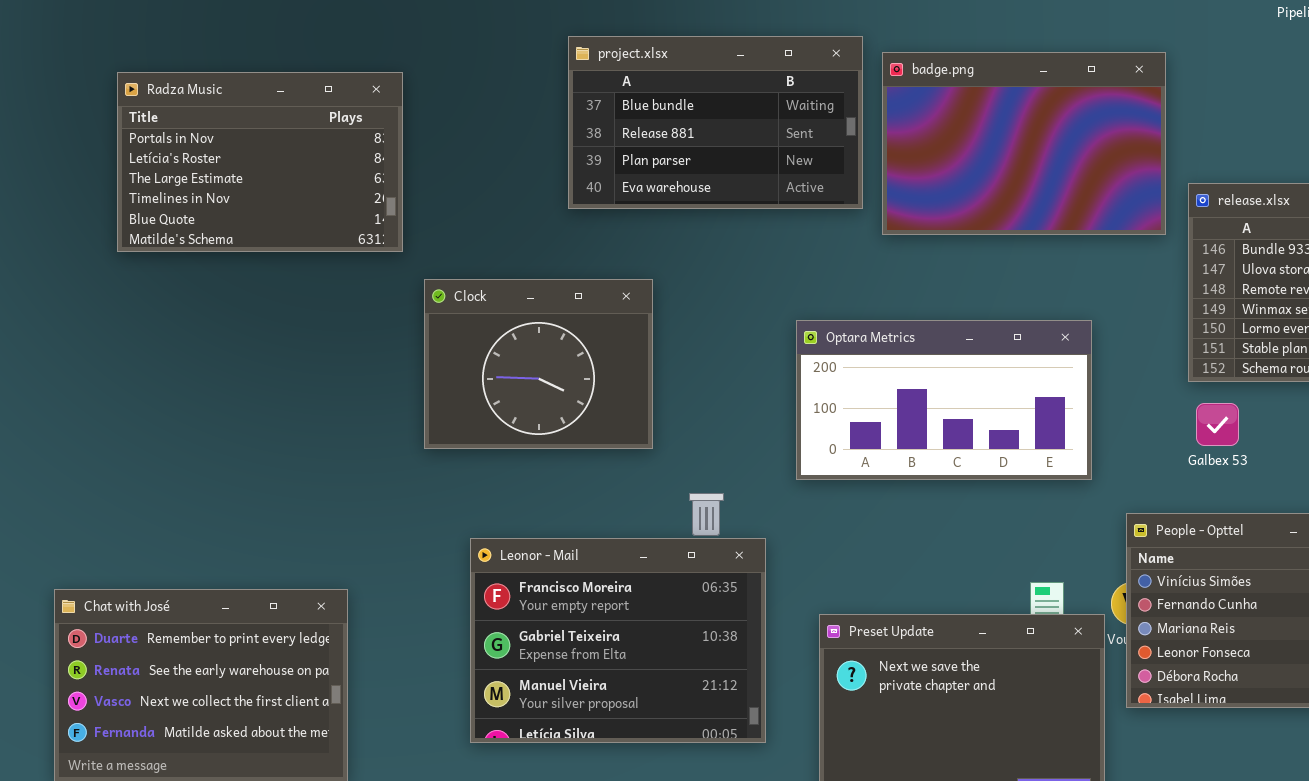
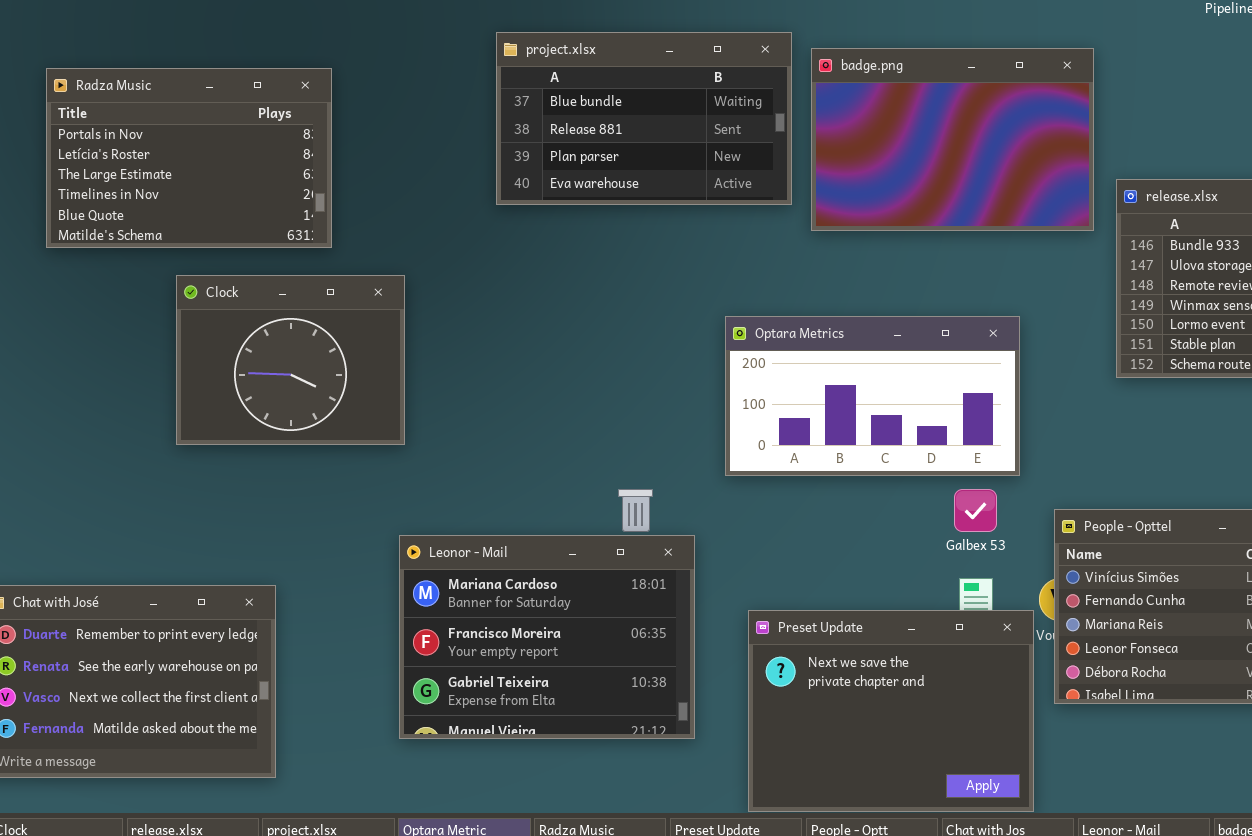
Clock: [424,279,653,449] -> [176,275,405,445], moved
Galbex 53: [1196,403,1239,446] -> [954,489,997,532], moved
Leonor - Mail: [470,538,766,743] -> [399,535,695,739], scrolled up 1 row

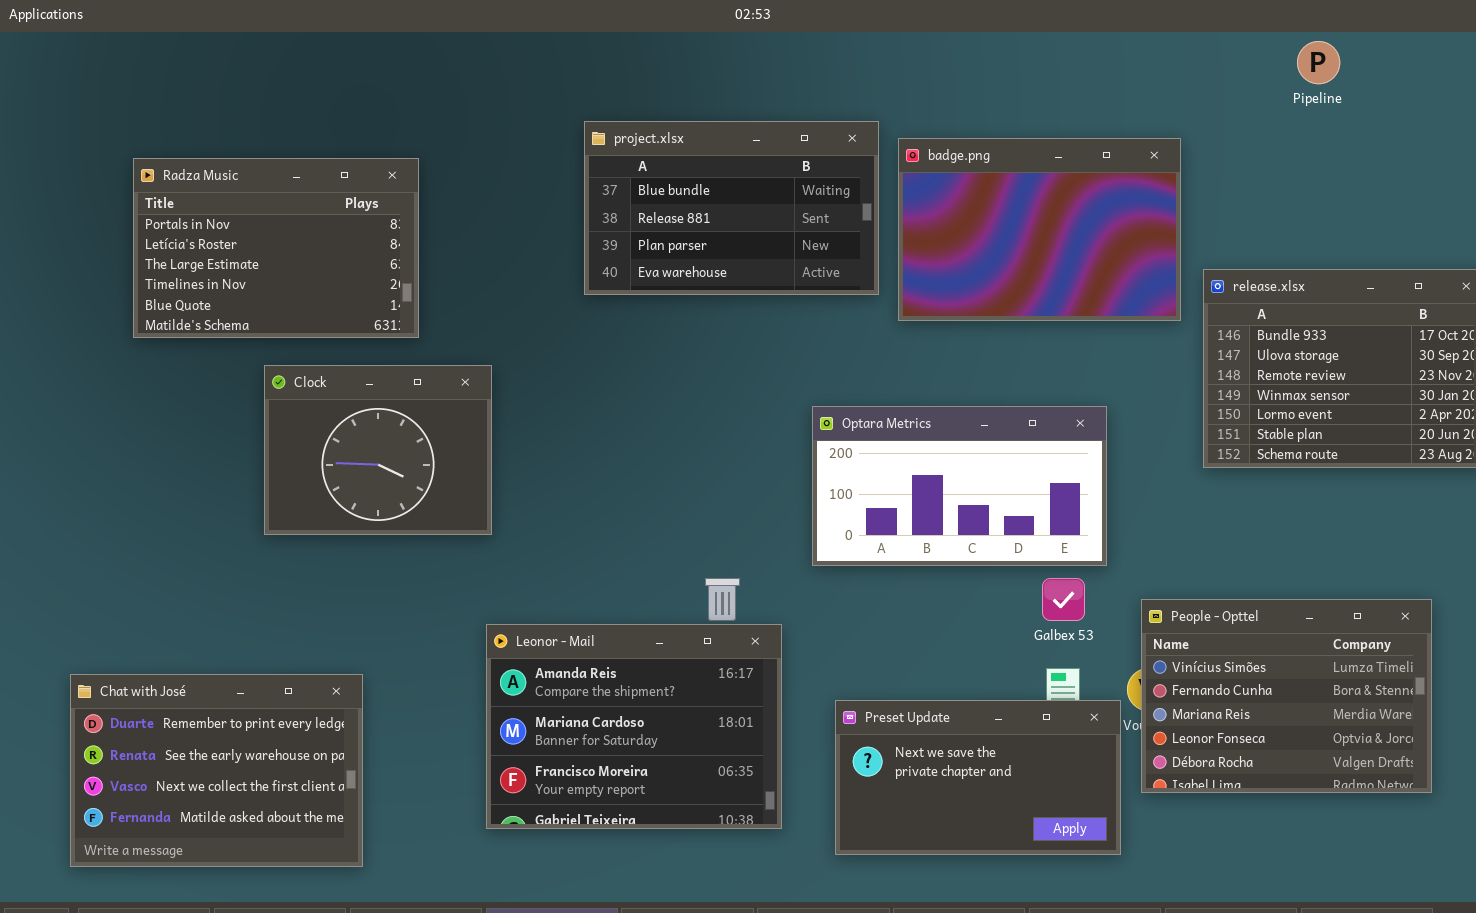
Leonor - Mail: [399,535,695,739] -> [486,624,782,829], scrolled up 1 row
Preset Update: [748,610,1034,812] -> [835,700,1121,855], resized

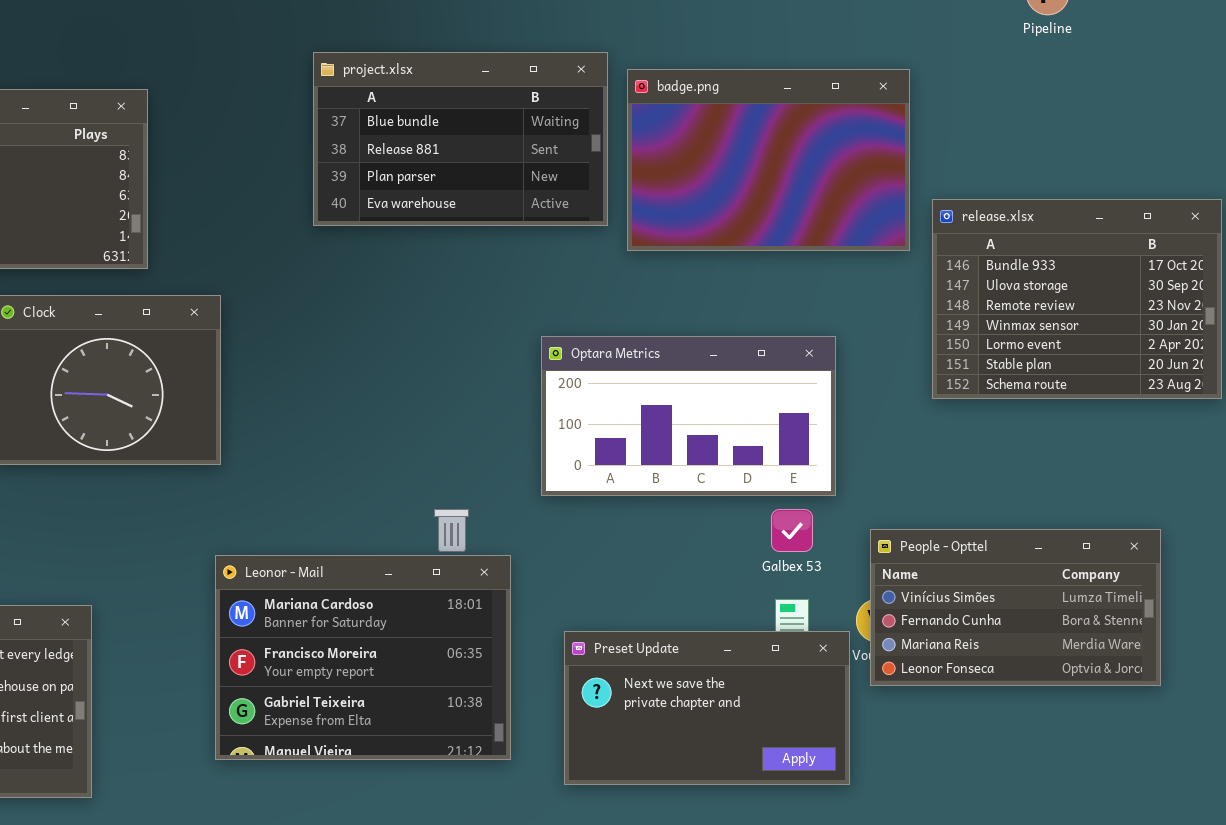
People - Opttel: [1141,599,1432,793] -> [870,529,1161,686], resized
Leonor - Mail: [486,624,782,829] -> [215,555,511,760], scrolled down 1 row

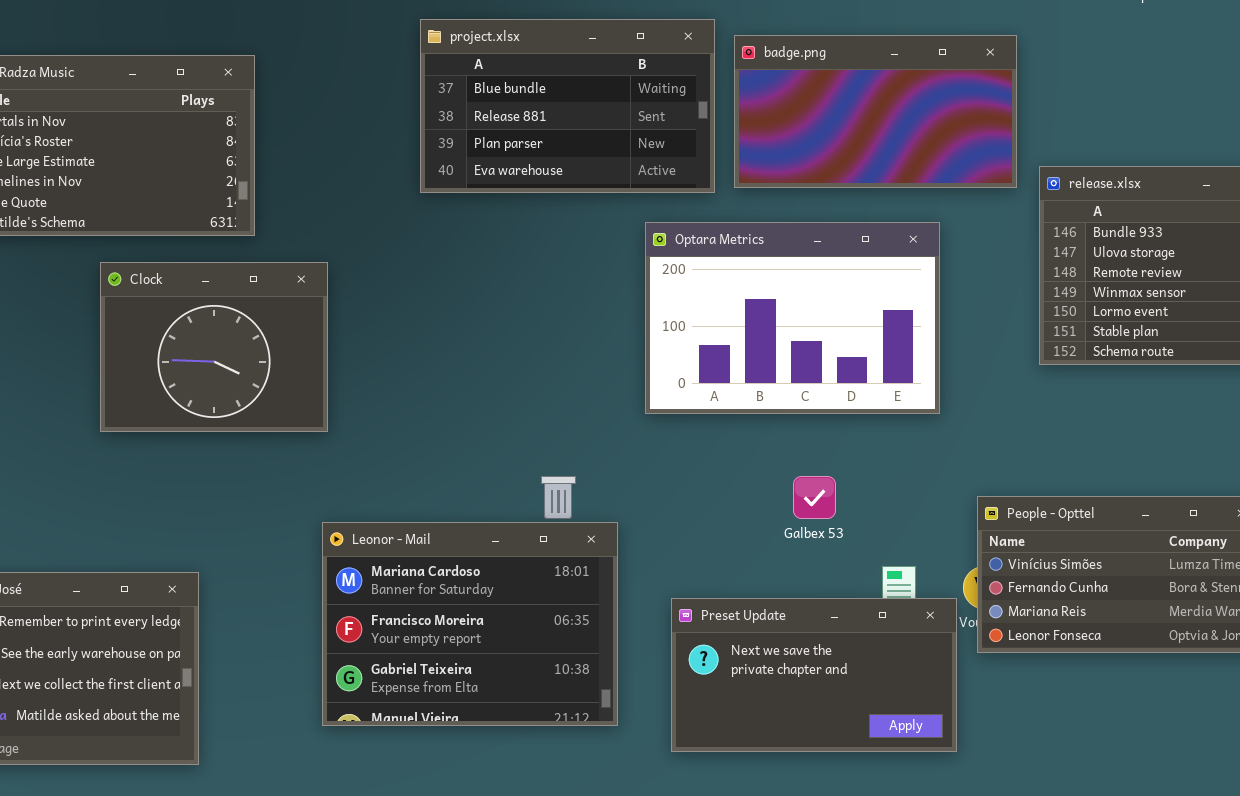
badge.png: [627,69,910,251] -> [734,35,1017,188], resized
Optara Metrics: [541,336,836,496] -> [645,222,940,414], moved, resized
Galbex 53: [771,509,813,552] -> [793,476,836,519], moved

